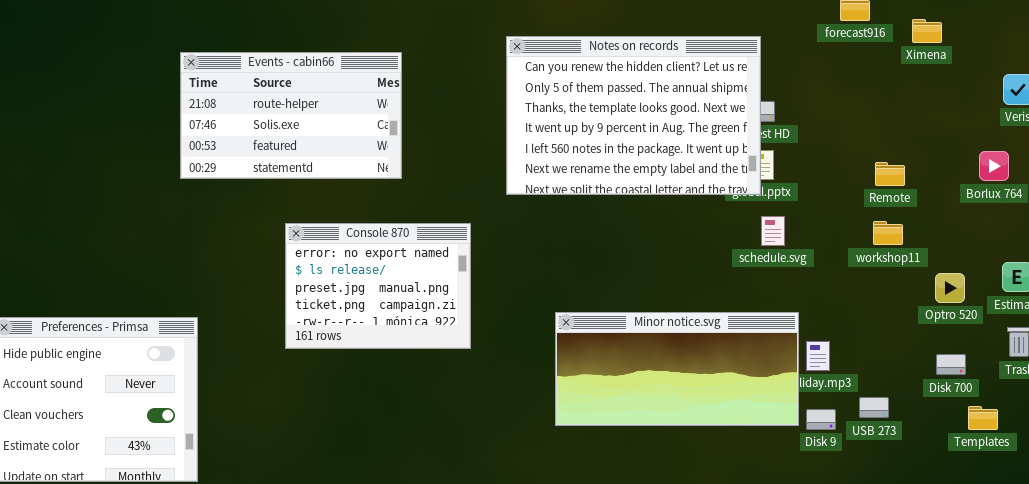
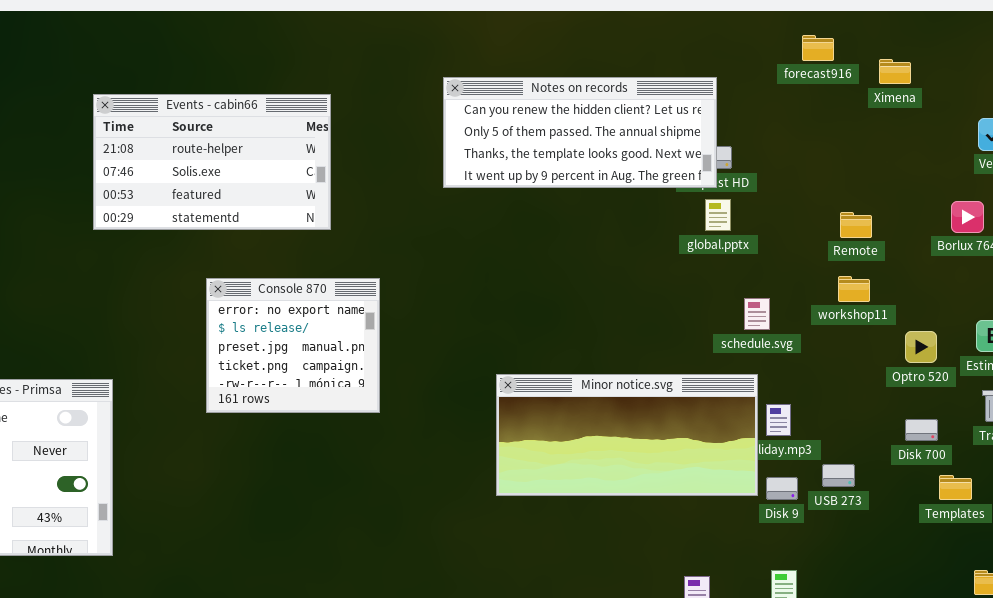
Notes on records: [506,36,761,195] -> [443,77,717,188], resized
schedule.svg: [761,216,785,246] -> [744,298,770,330], moved
Console 870: [285,223,471,349] -> [206,278,380,413], resized

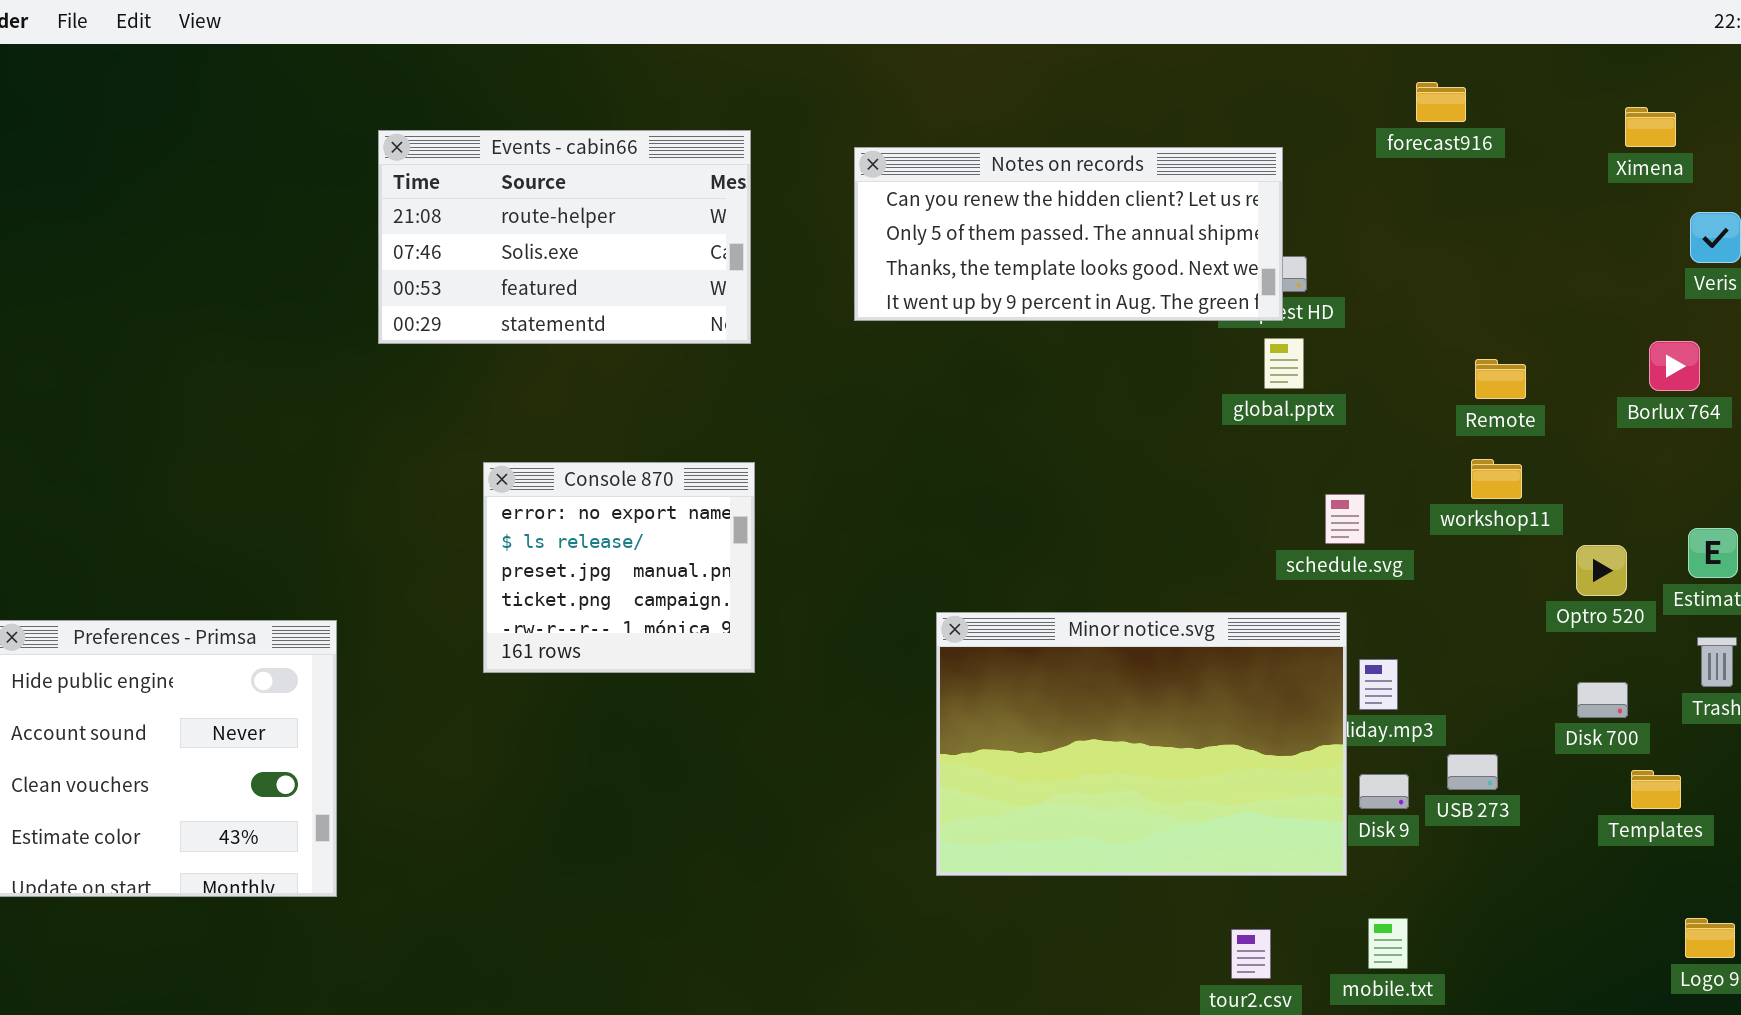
Ximena: [879,59,911,84] -> [1625,107,1676,147], moved
Events - cabin66: [93,94,331,230] -> [378,130,751,344], moved
Minor notice.svg: [496,374,758,496] -> [936,612,1347,876], resized

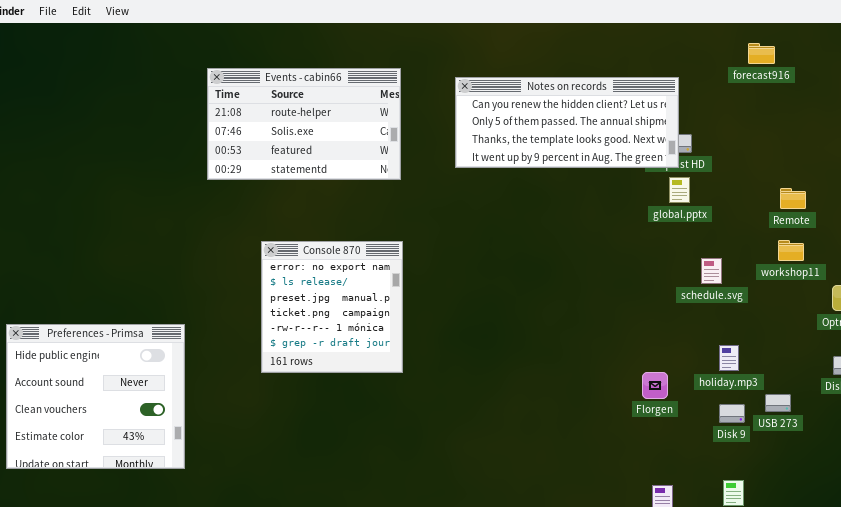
Console 870: [483,462,755,673] -> [261,241,403,373], resized
Minor notice.svg: [936,612,1347,876] -> none, closed

